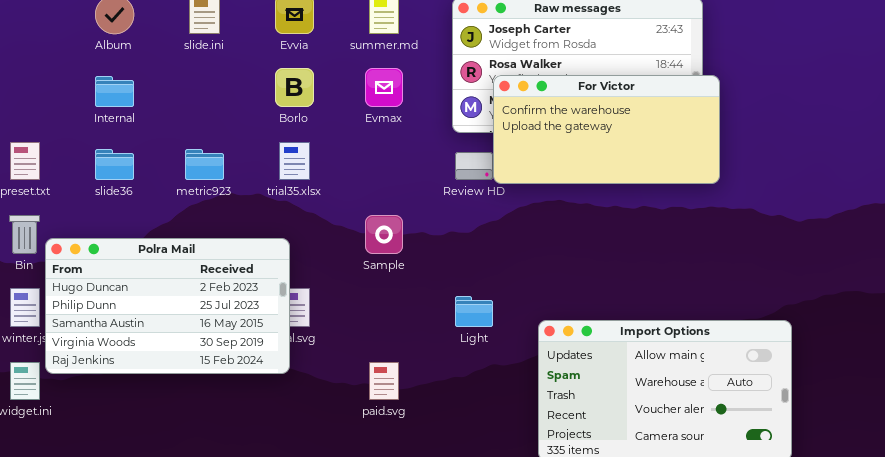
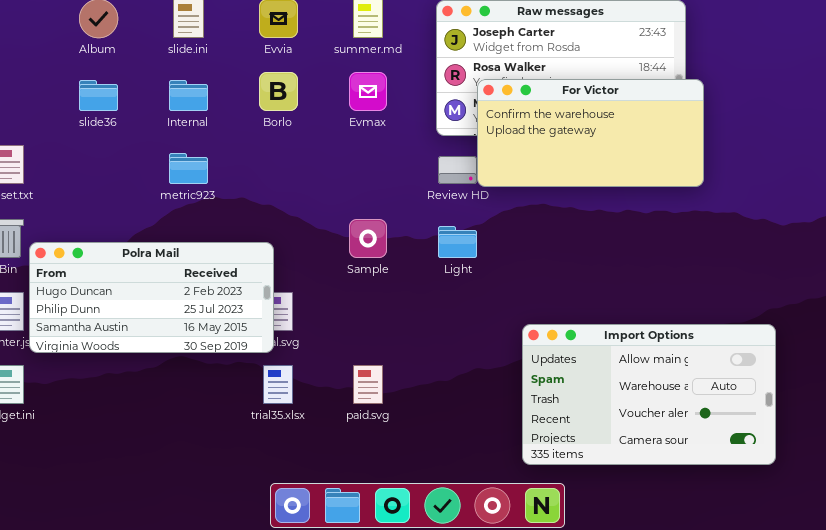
Internal: [95,76,134,107] -> [169,80,208,111], moved
trial35.xlsx: [279,142,310,180] -> [263,365,293,404], moved
slide36: [95,149,134,180] -> [79,80,118,111], moved
Polra Mail: [45,238,290,374] -> [29,242,274,353], resized
Light: [455,296,493,327] -> [438,226,477,258], moved

